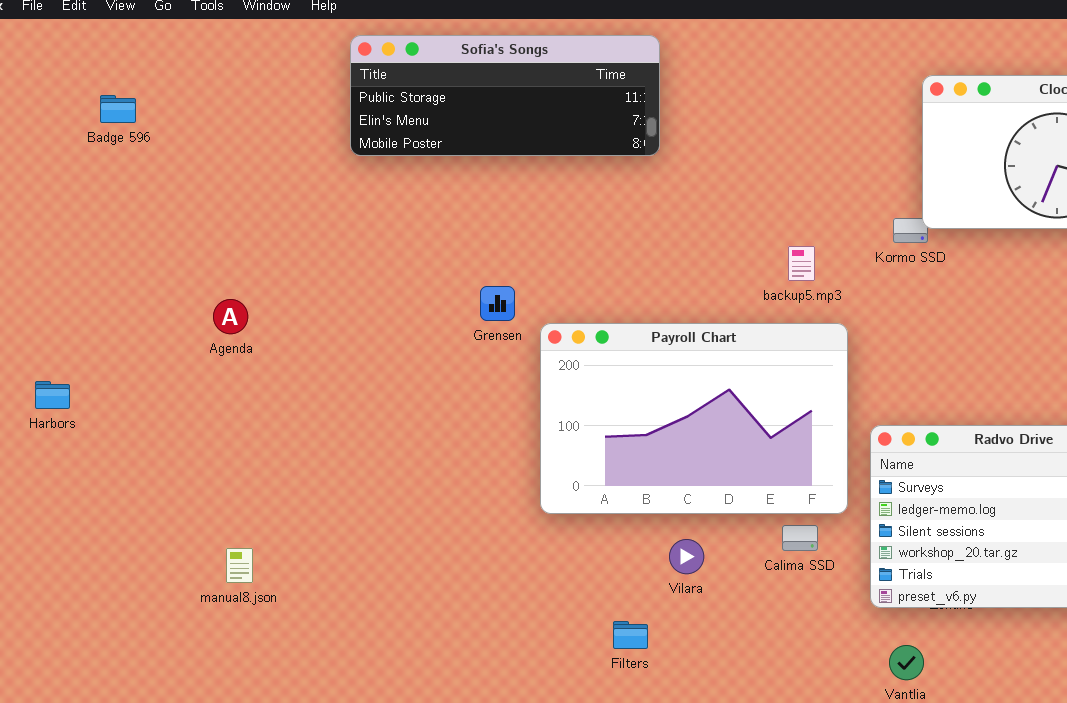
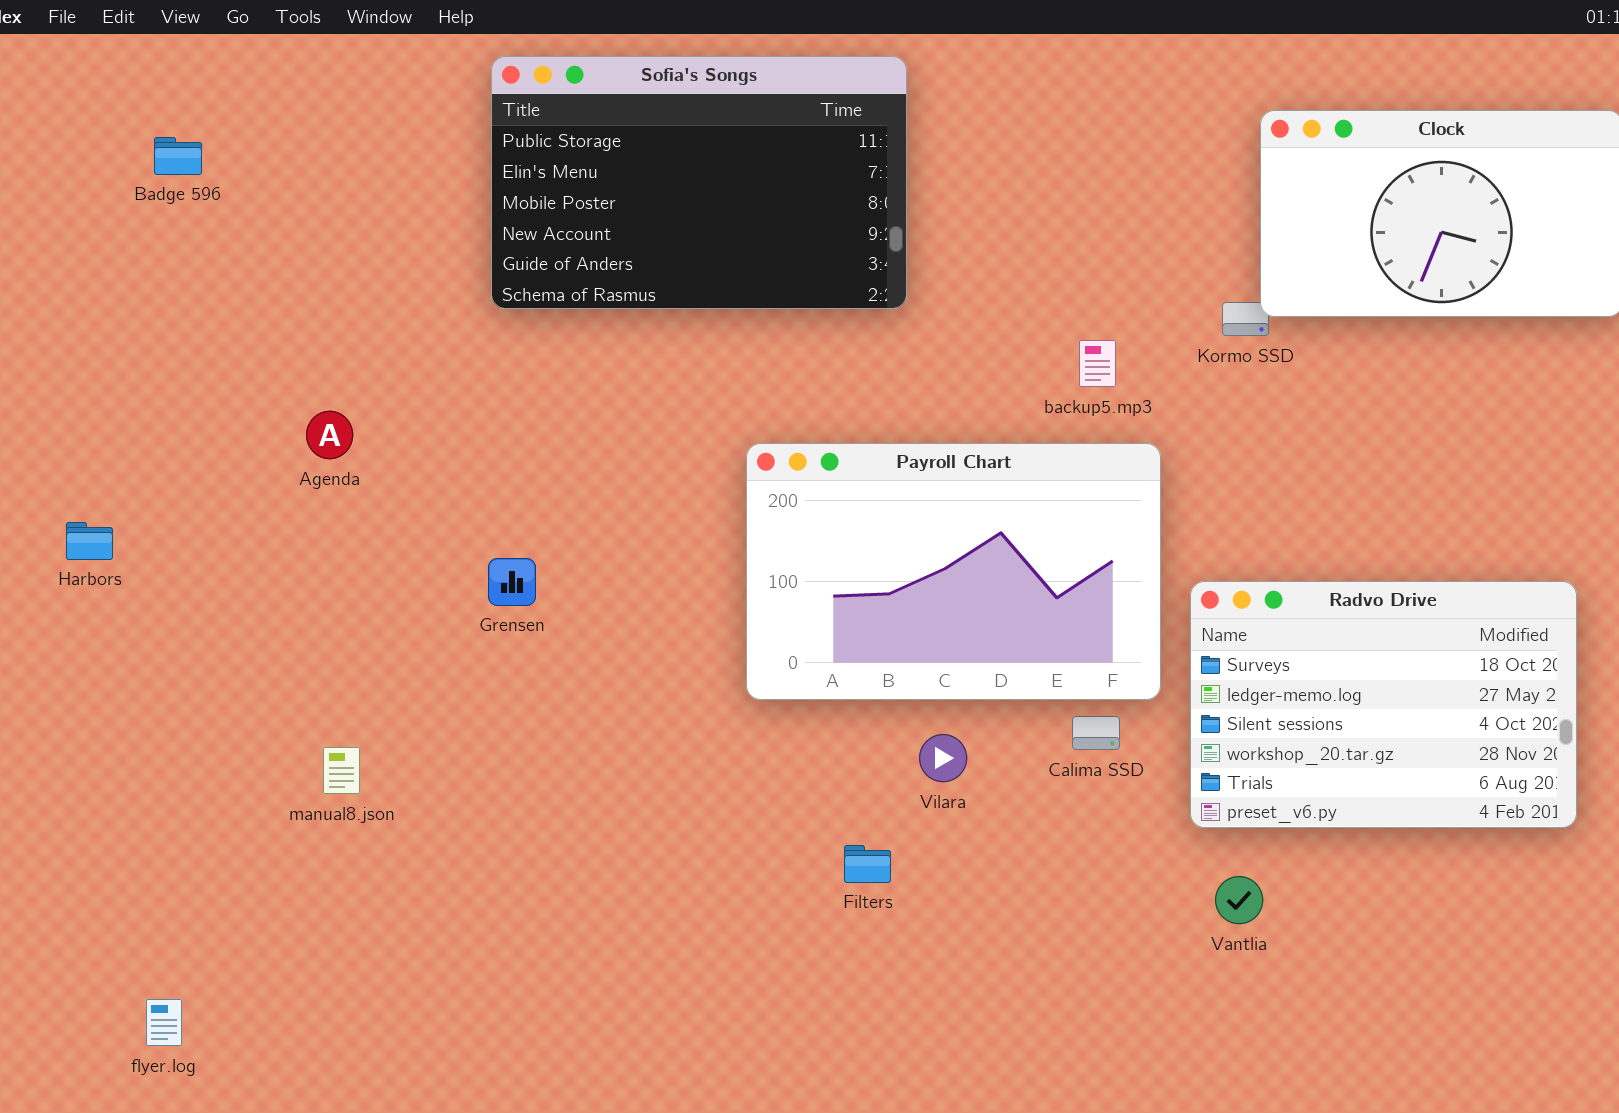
Sofia's Songs: [350,35,660,156] -> [491,56,907,309], resized
Grensen: [480,286,515,321] -> [488,558,536,606], moved

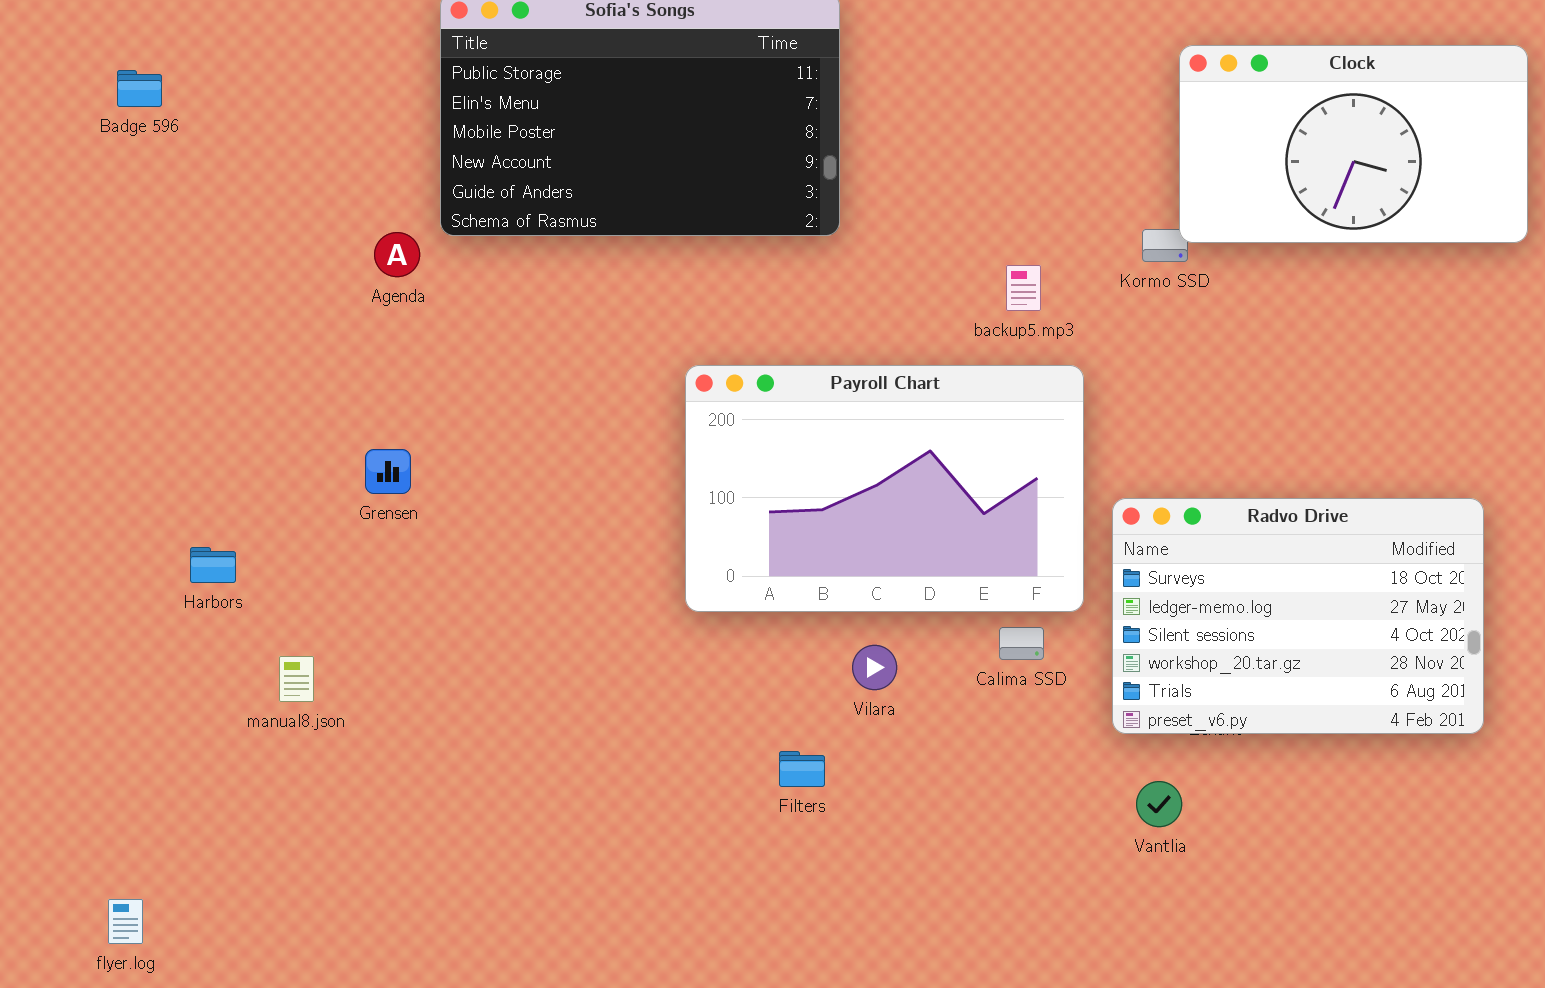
Agenda: [306,411,353,459] -> [374,232,420,277], moved
Harbors: [66,522,113,560] -> [190,547,236,583], moved
Grensen: [488,558,536,606] -> [365,449,411,494], moved

